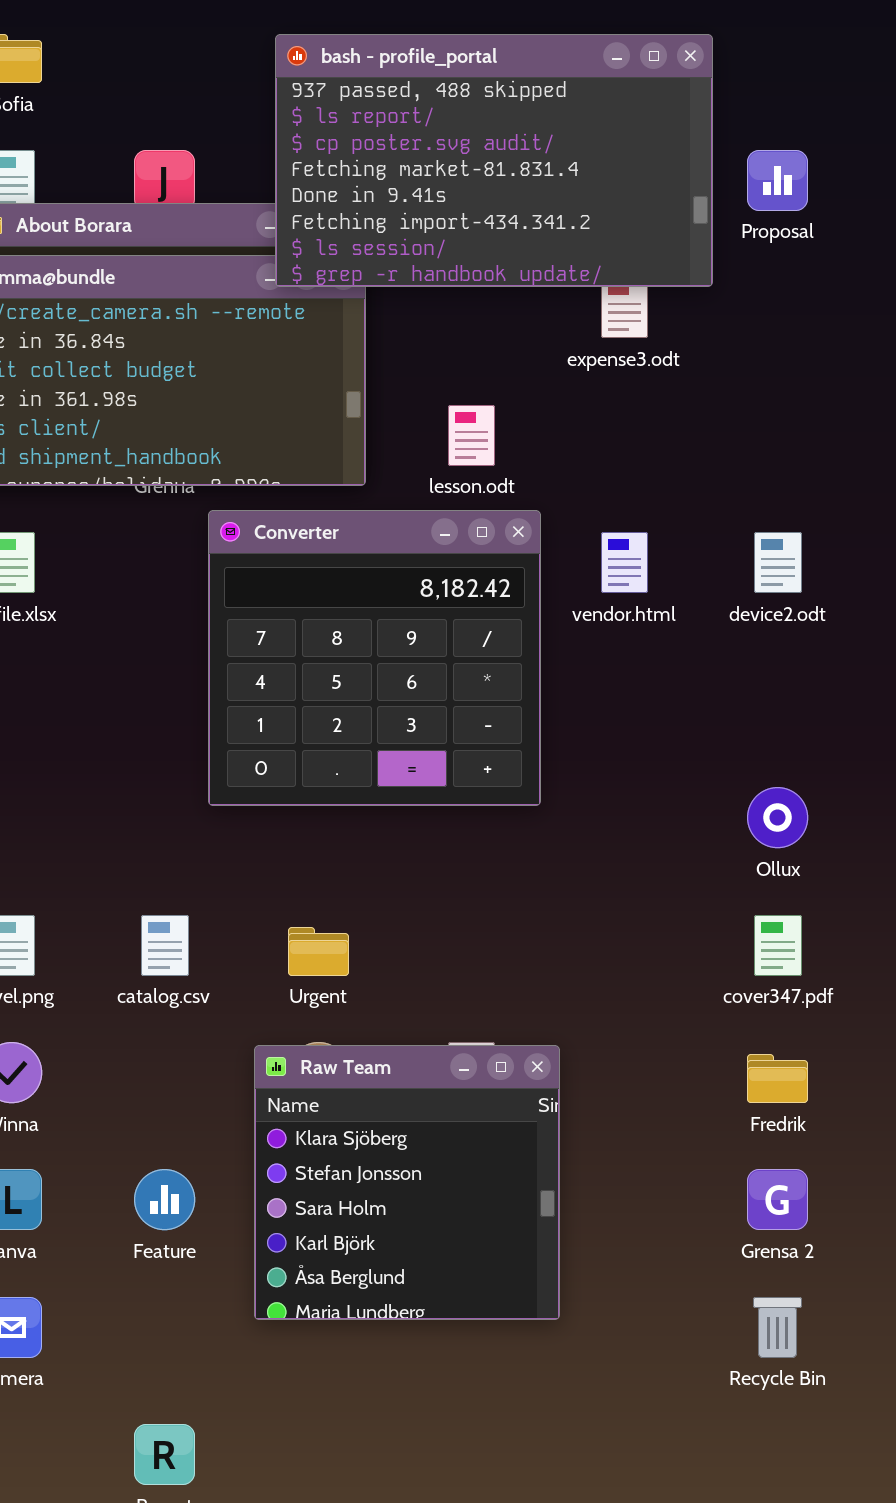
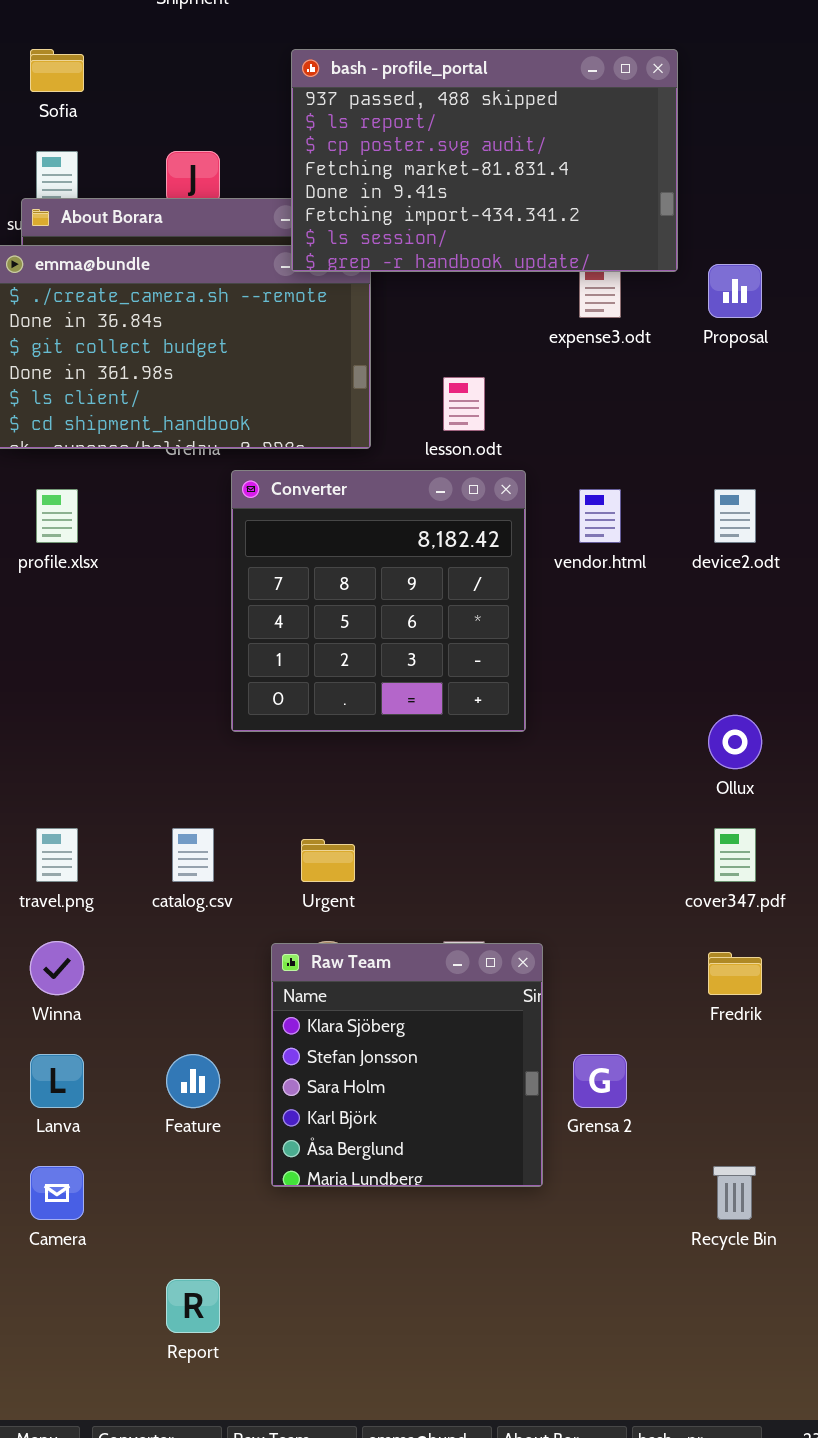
Proposal: [747,150,808,211] -> [708,264,762,318], moved
Grensa 2: [747,1169,808,1230] -> [573,1054,627,1108], moved

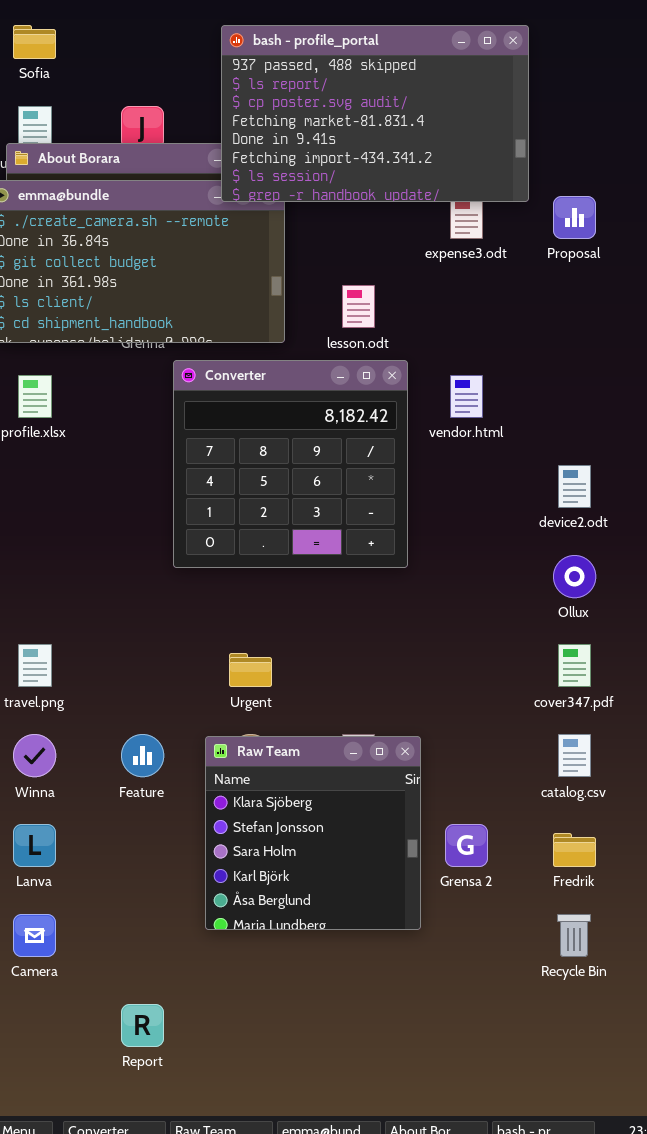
device2.odt: [714,489,756,543] -> [558,465,591,508], moved
catalog.csv: [172,828,214,882] -> [558,734,591,777], moved
Fredrik: [708,952,762,995] -> [553,833,596,867], moved
Feature: [166,1054,220,1108] -> [121,734,164,777], moved

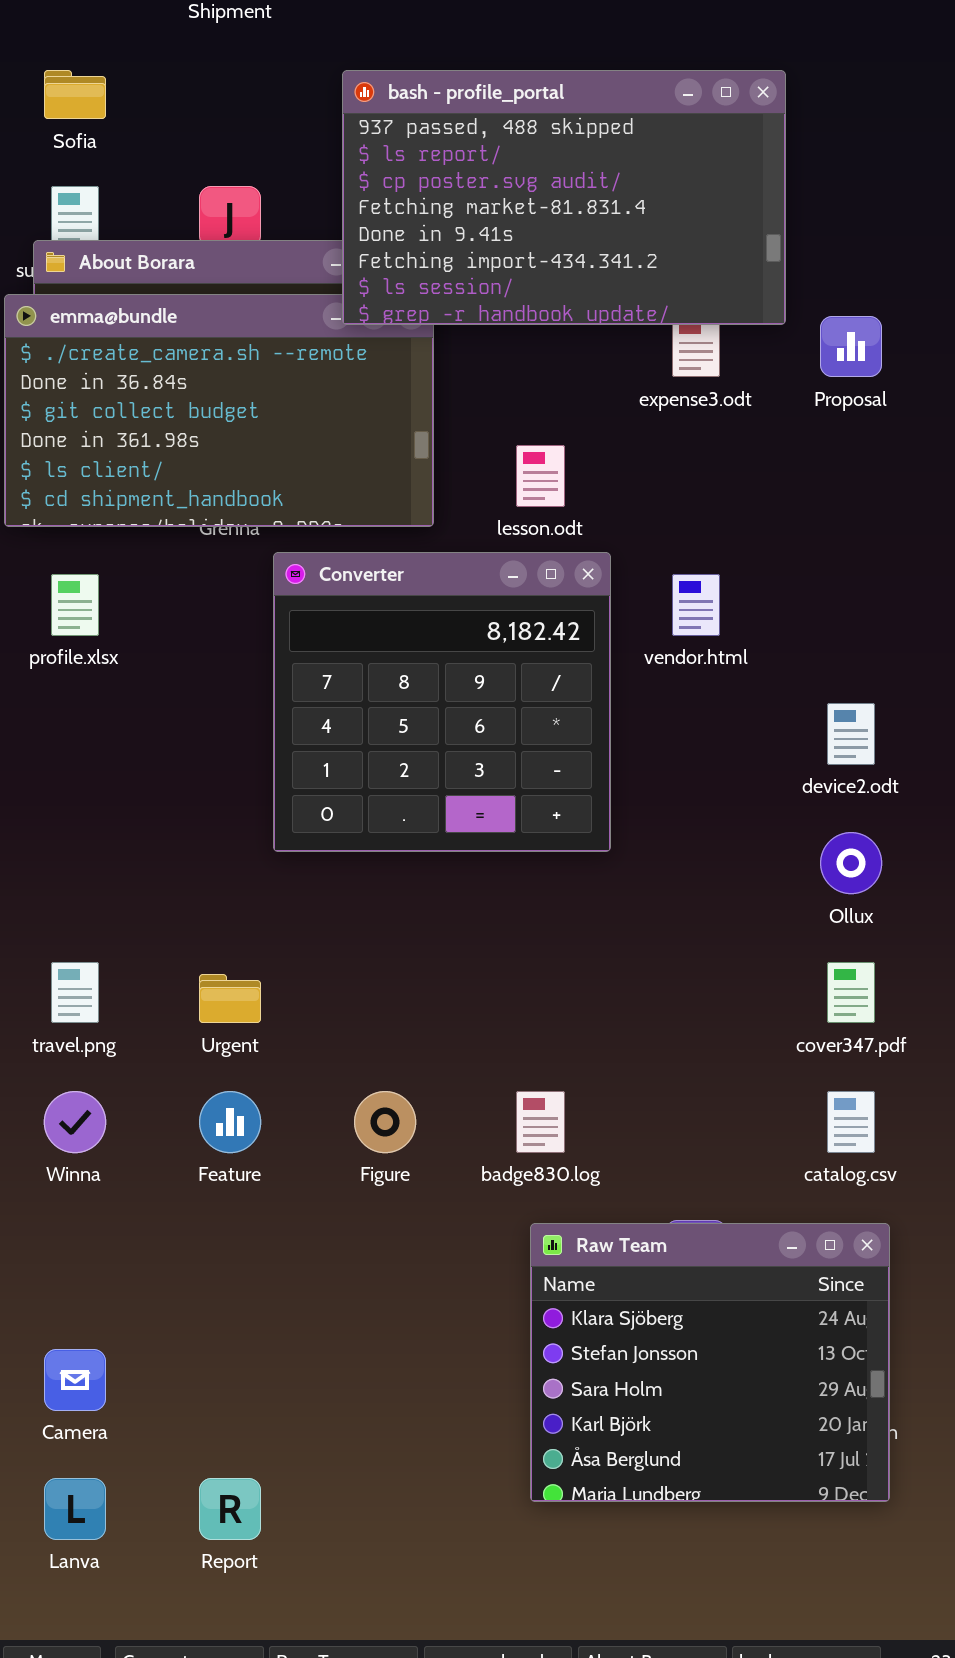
Urgent: [229,653,272,687] -> [199,974,261,1023], moved
Raw Team: [205,736,421,930] -> [530,1223,890,1502], moved, resized
Lanva: [13,824,56,867] -> [44,1478,106,1540], moved

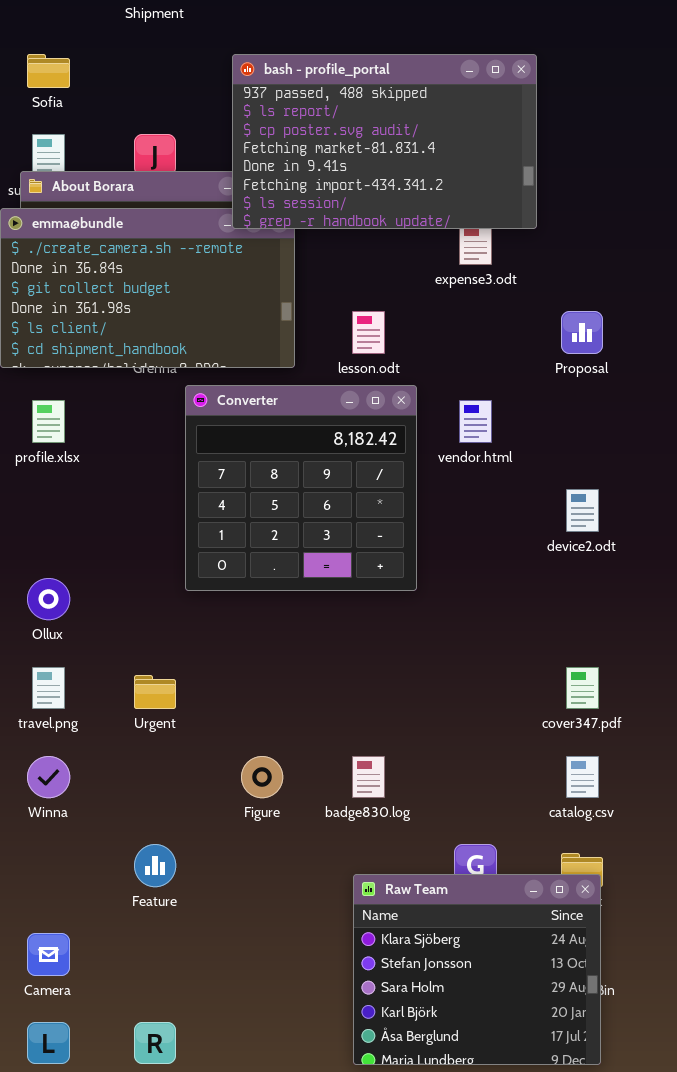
Proposal: [820,316,882,377] -> [561,311,603,354], moved
Ollux: [820,832,882,894] -> [27,578,70,620], moved
Feature: [199,1091,261,1153] -> [134,844,176,887], moved
Raw Team: [530,1223,890,1502] -> [353,874,601,1065], moved

